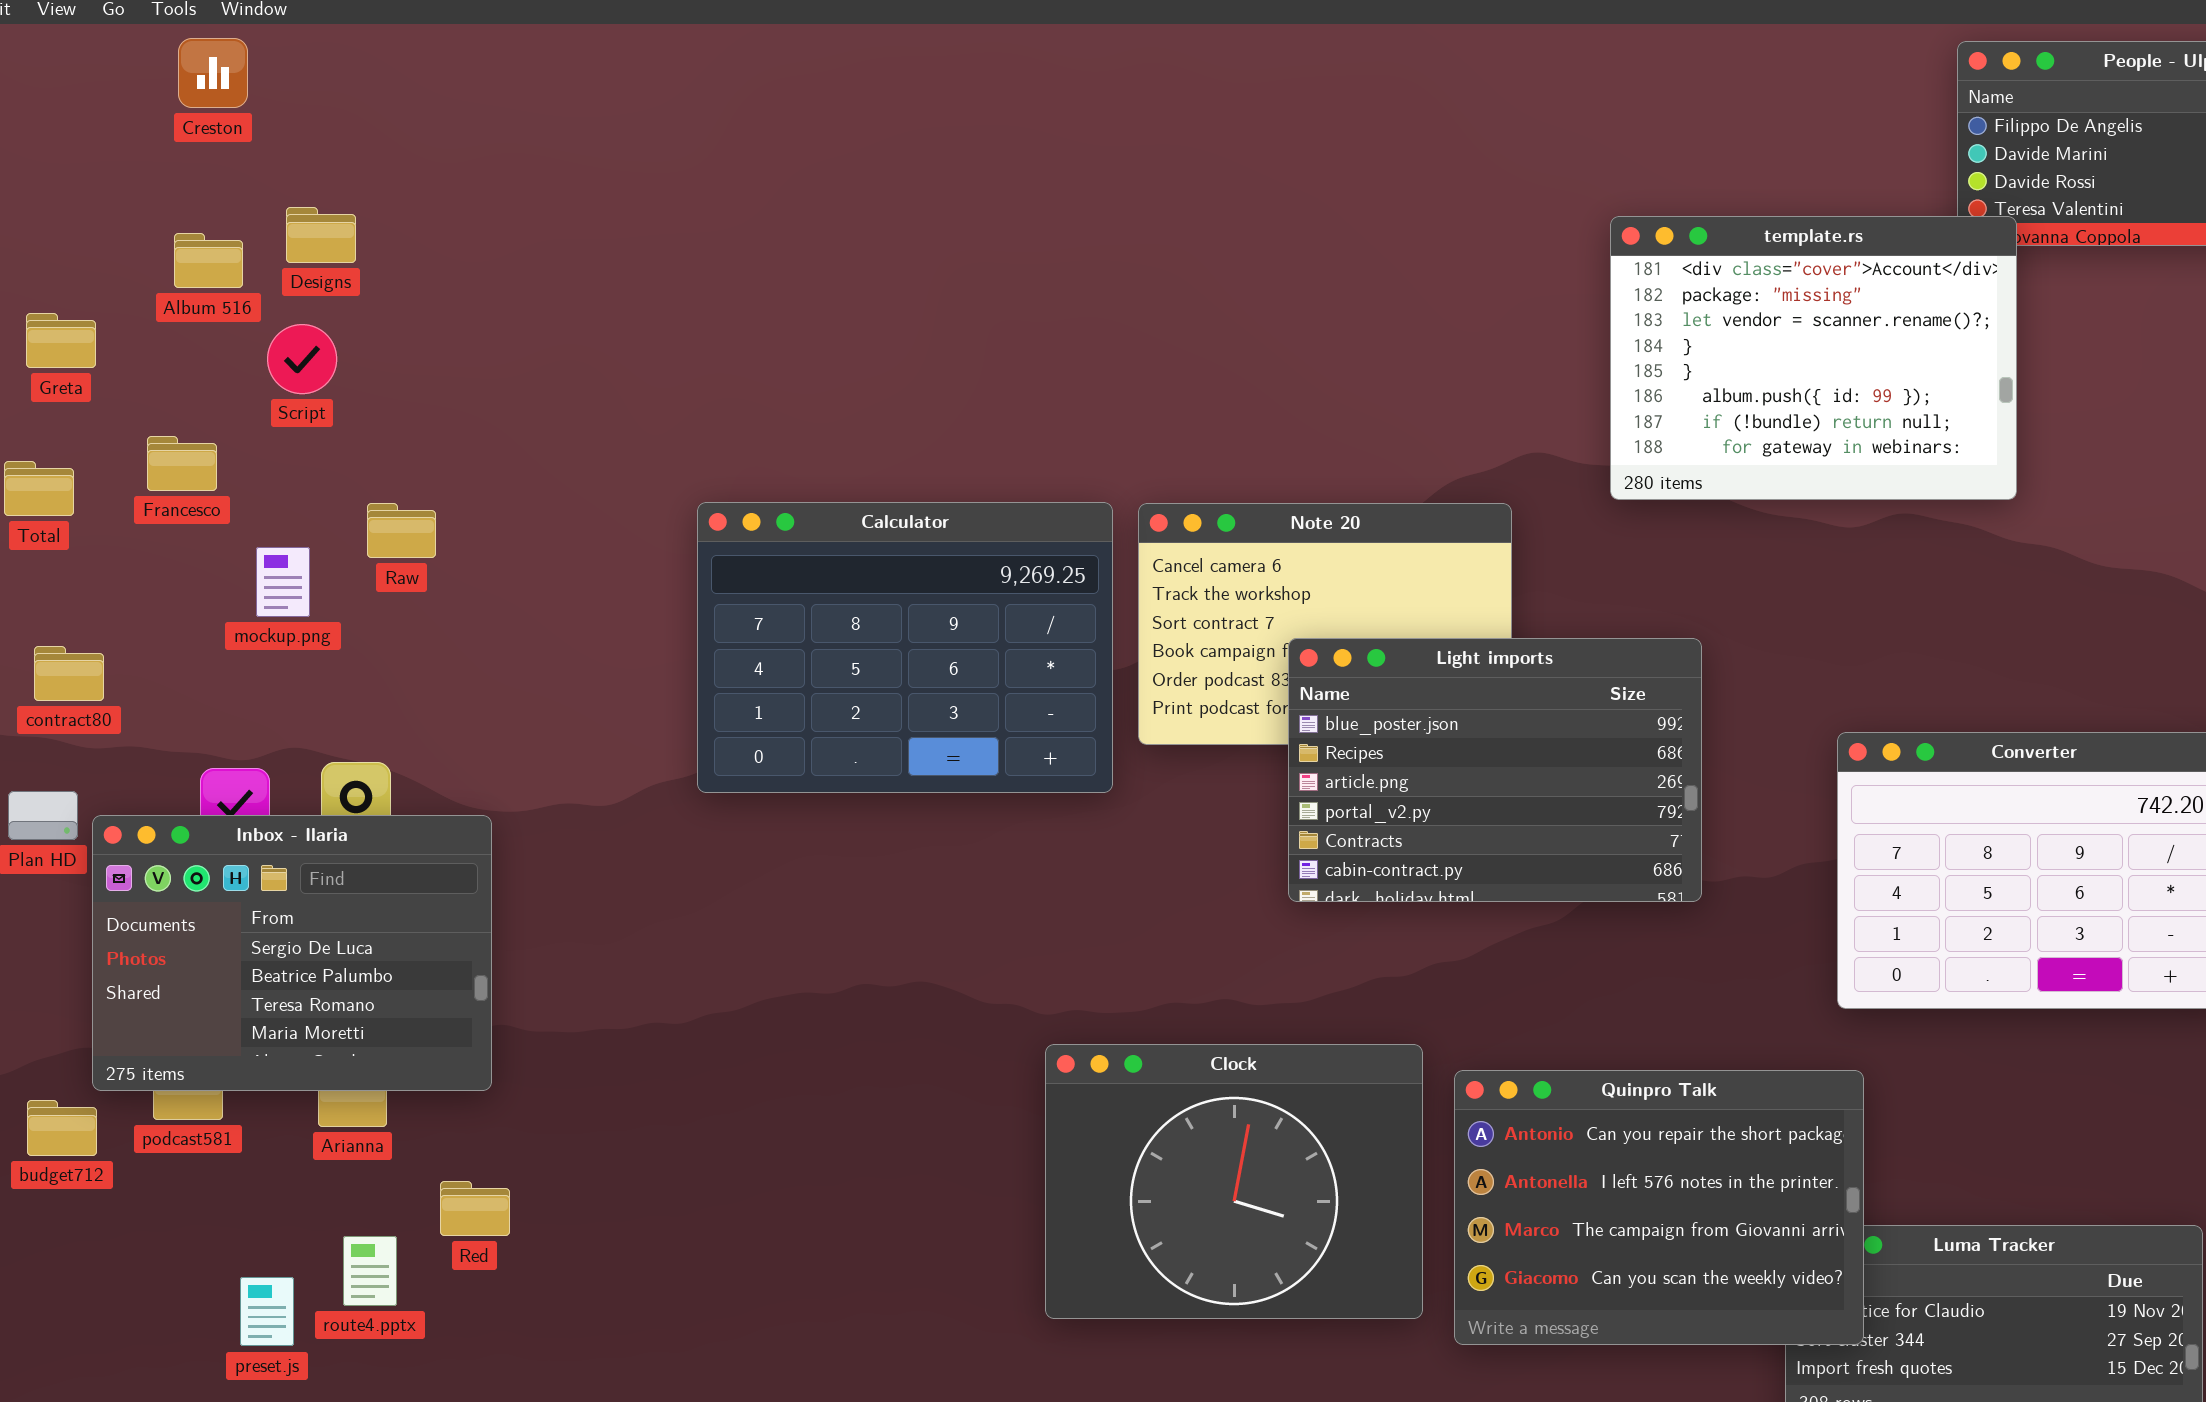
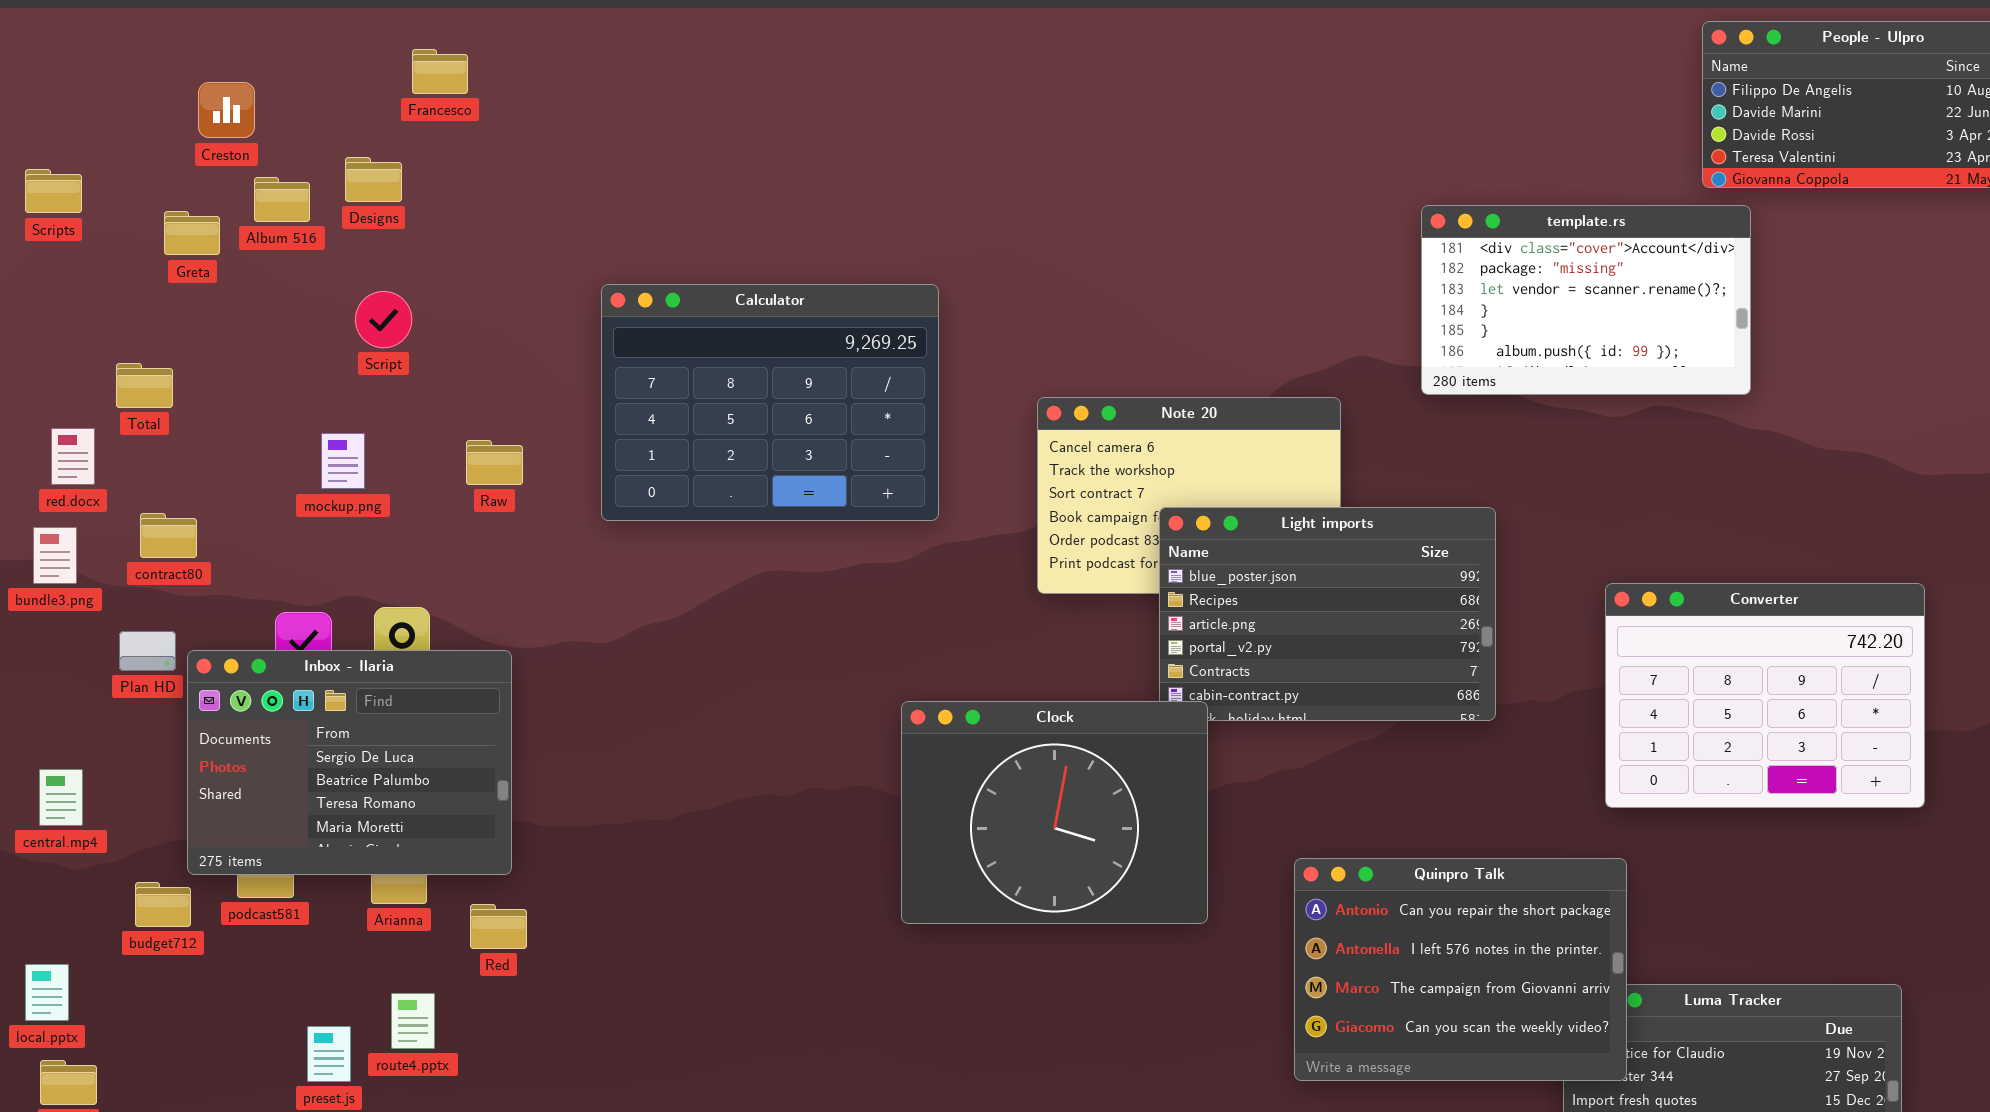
Creston: [178,38,248,108] -> [198,82,255,138], moved
template.rs: [1610,216,2017,500] -> [1421,205,1751,395], resized
Greta: [26,313,96,368] -> [164,211,220,255], moved
Script: [267,324,337,394] -> [355,291,412,348], moved
Francesco: [147,436,217,491] -> [412,49,468,94], moved
Calculator: [697,502,1113,793] -> [601,284,939,521], moved
Raw: [367,503,436,558] -> [466,440,523,485], moved
Clock: [1045,1044,1423,1319] -> [901,701,1208,924], moved
Red: [440,1181,510,1236] -> [470,904,527,949], moved

